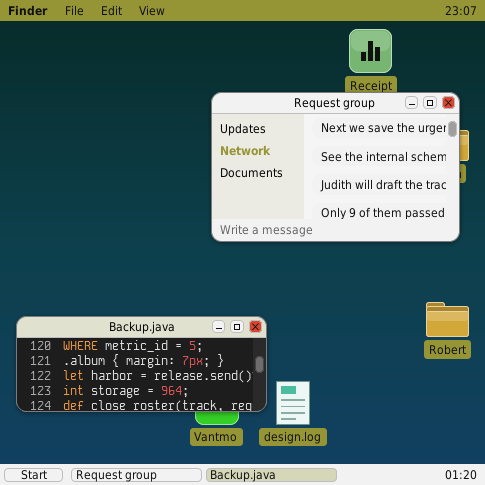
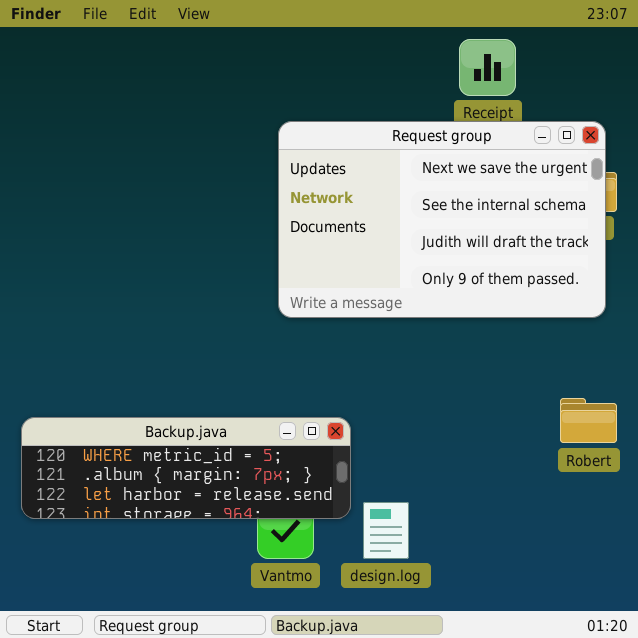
Backup.java: [16,316,267,412] -> [21,417,351,519], resized

